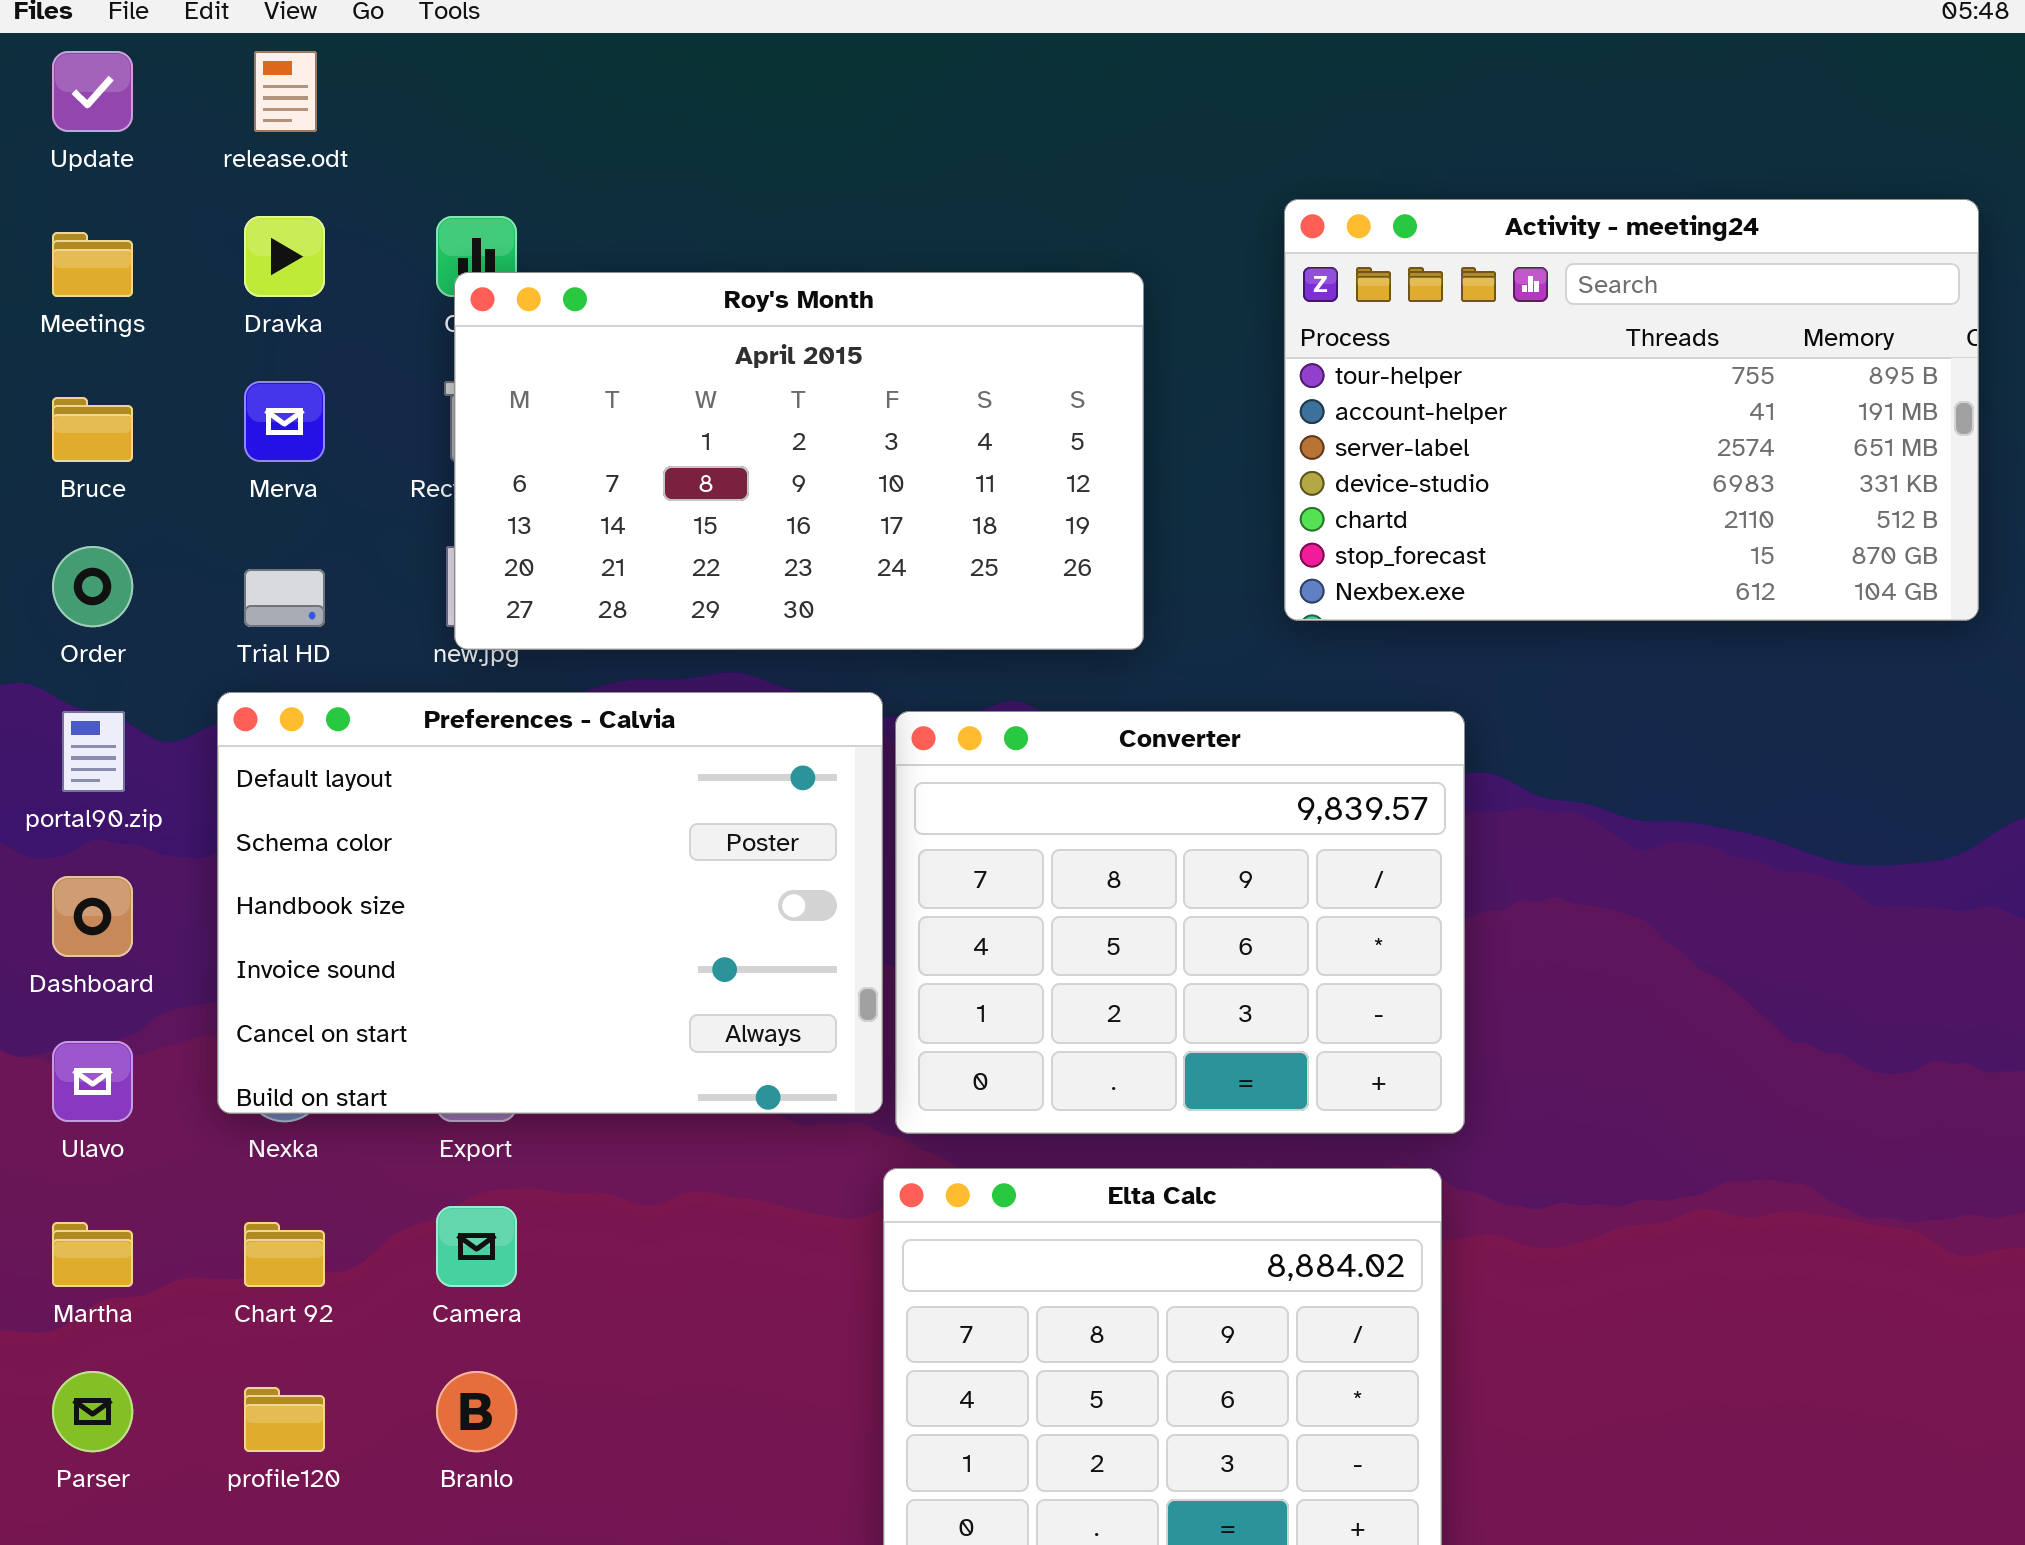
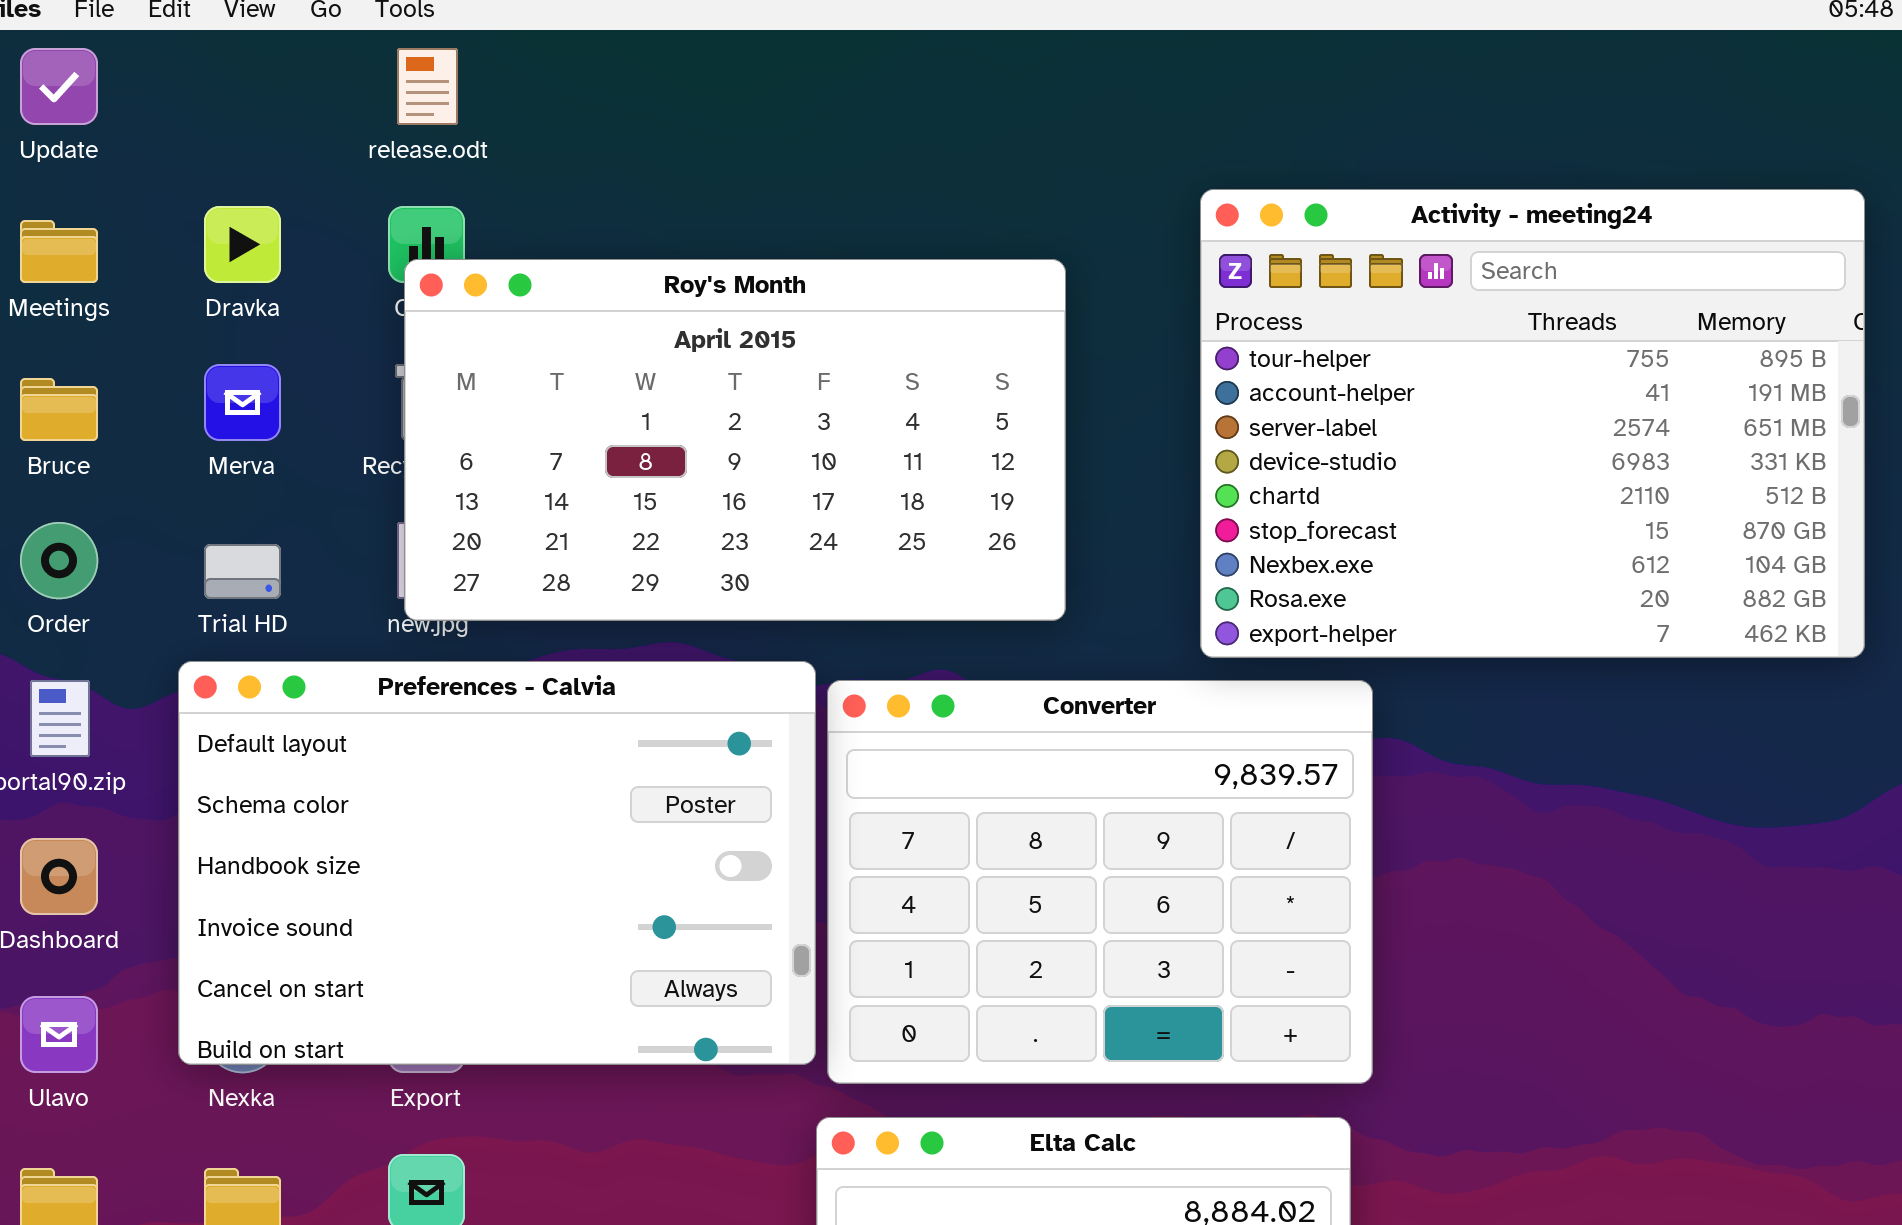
release.odt: [254,51,317,132] -> [397,48,458,125], moved
Activity - meeting24: [1284,199,1979,621] -> [1200,189,1865,658], resized

